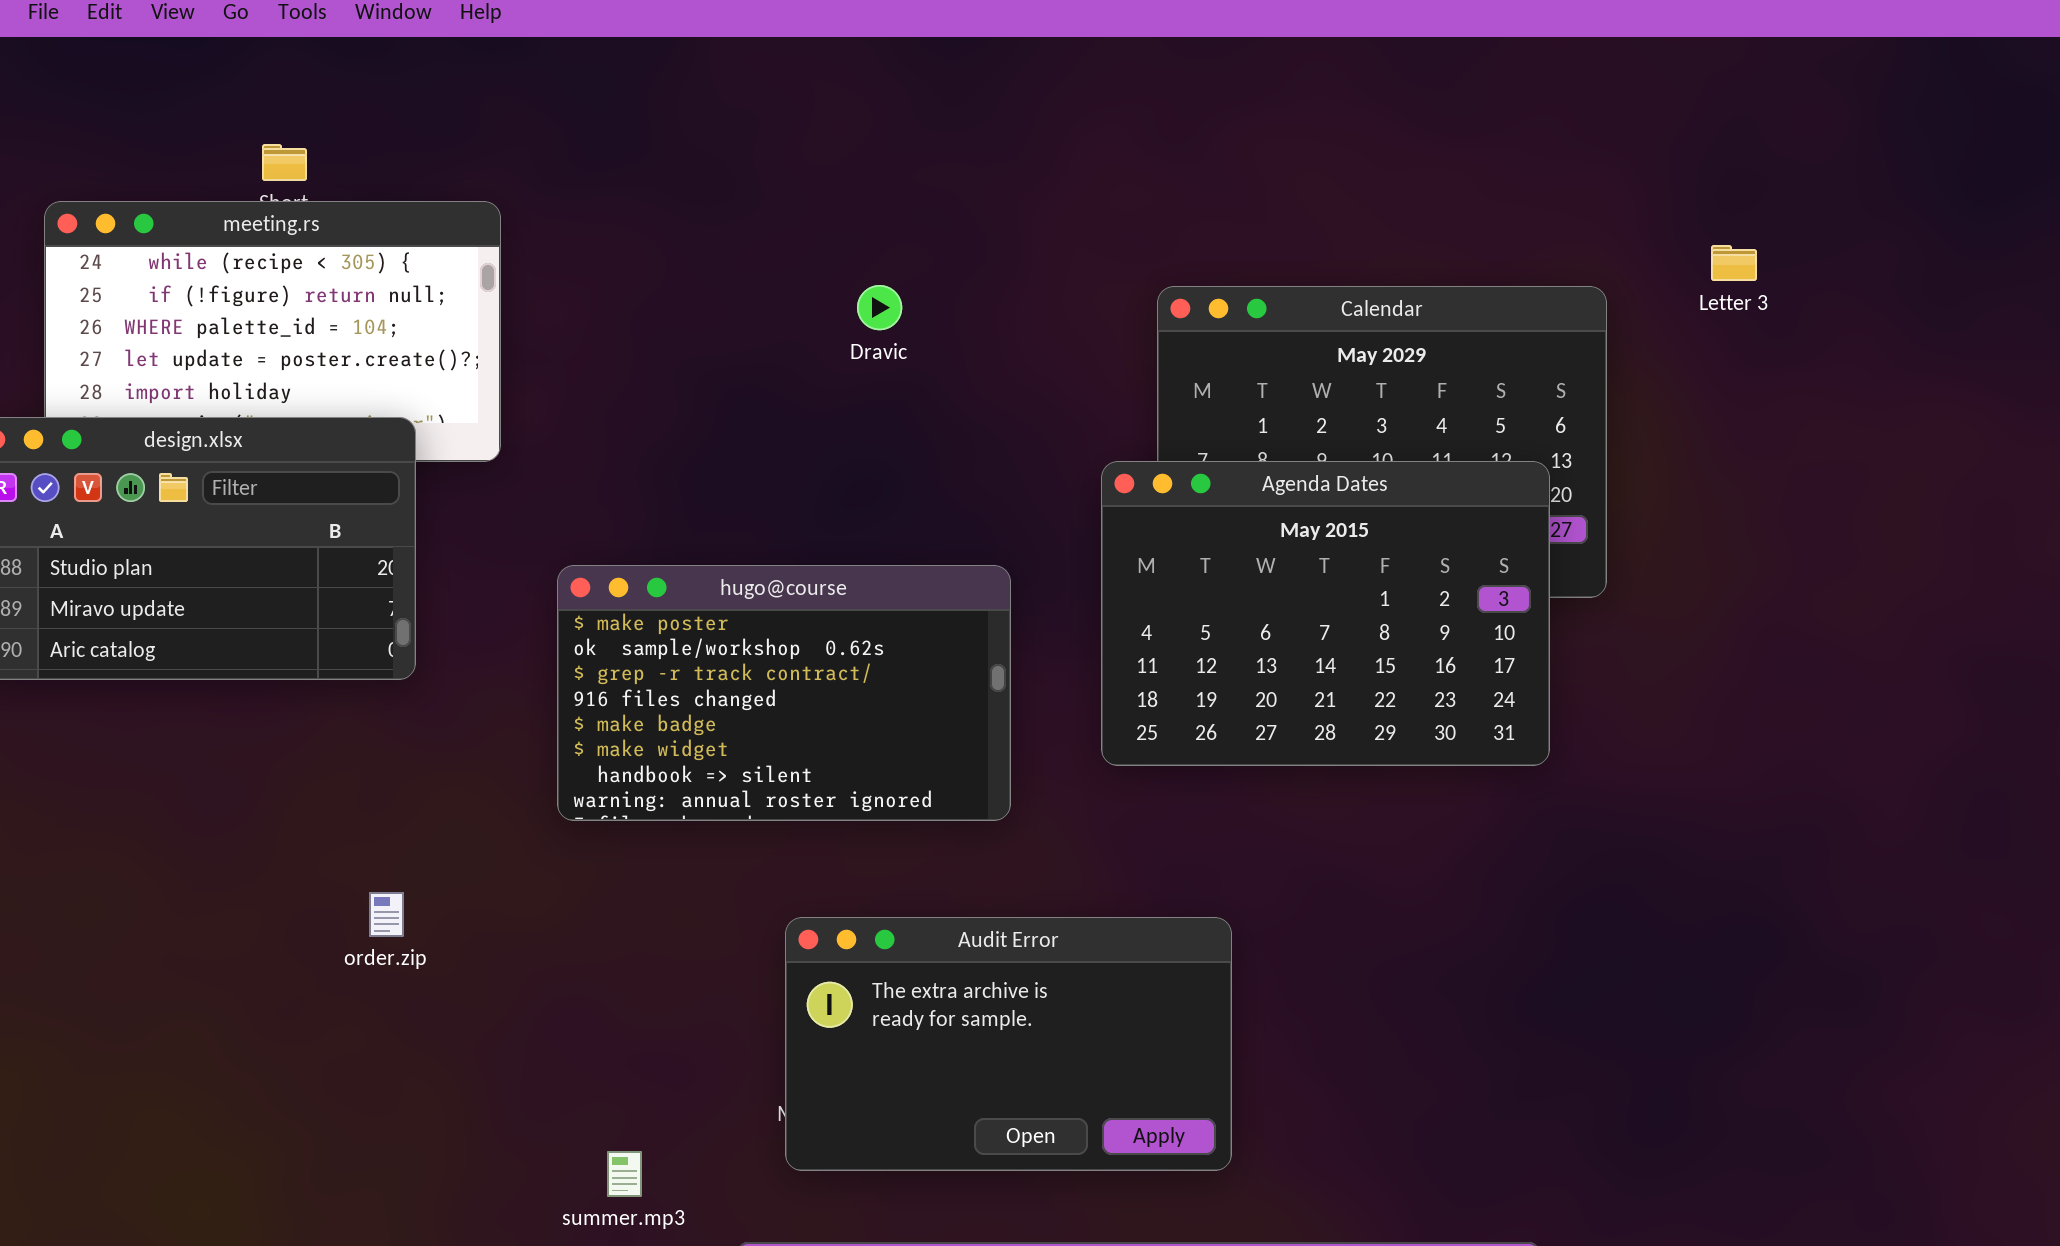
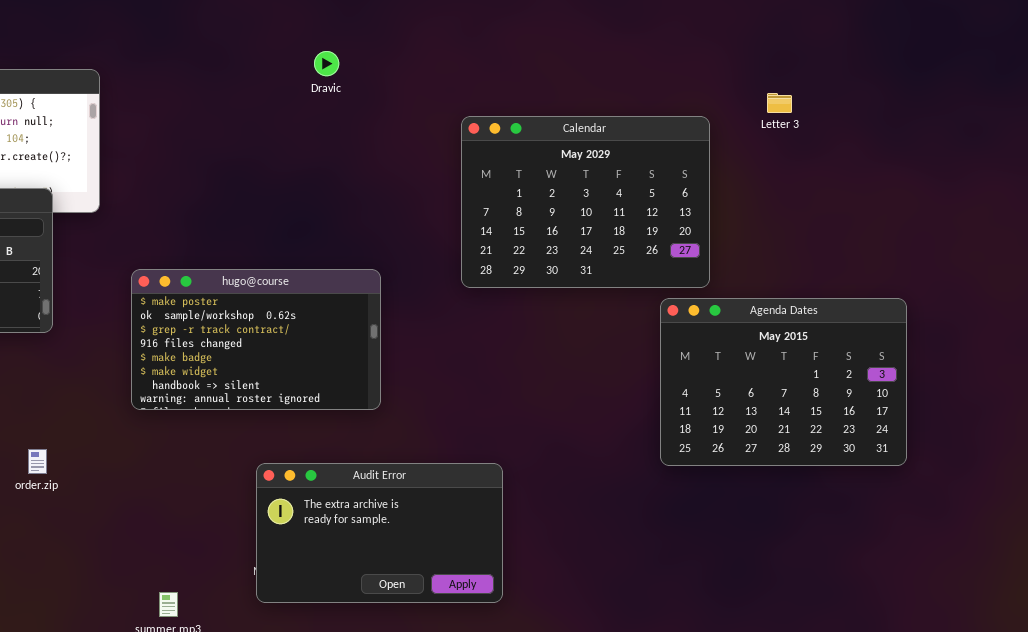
Dravic: [857,285,902,330] -> [314,51,339,76], moved
Agenda Dates: [1101,461,1550,766] -> [660,298,907,466], moved

